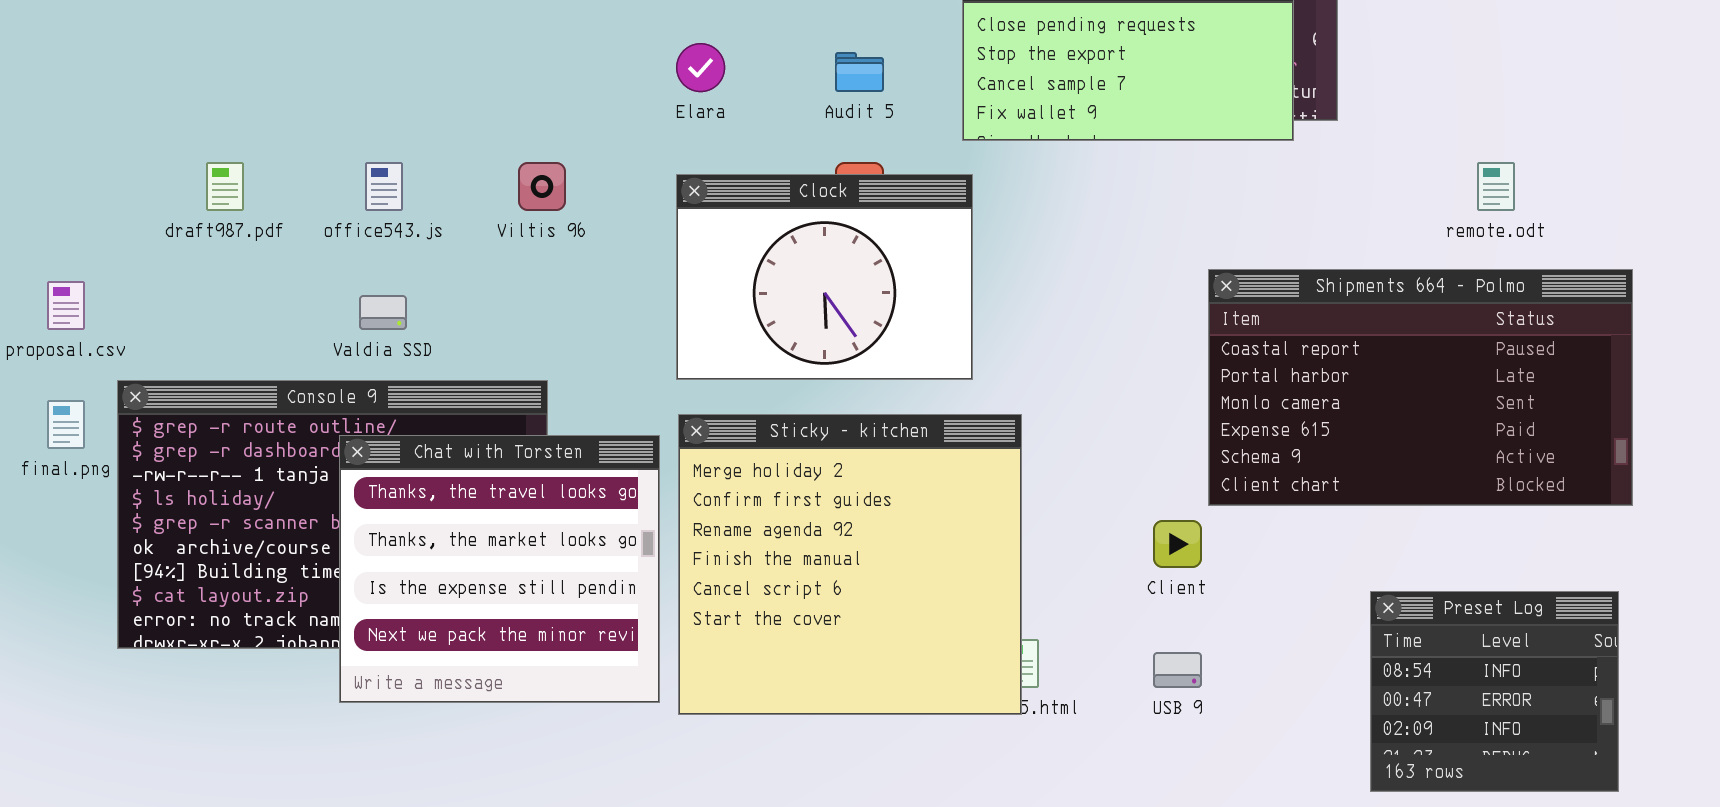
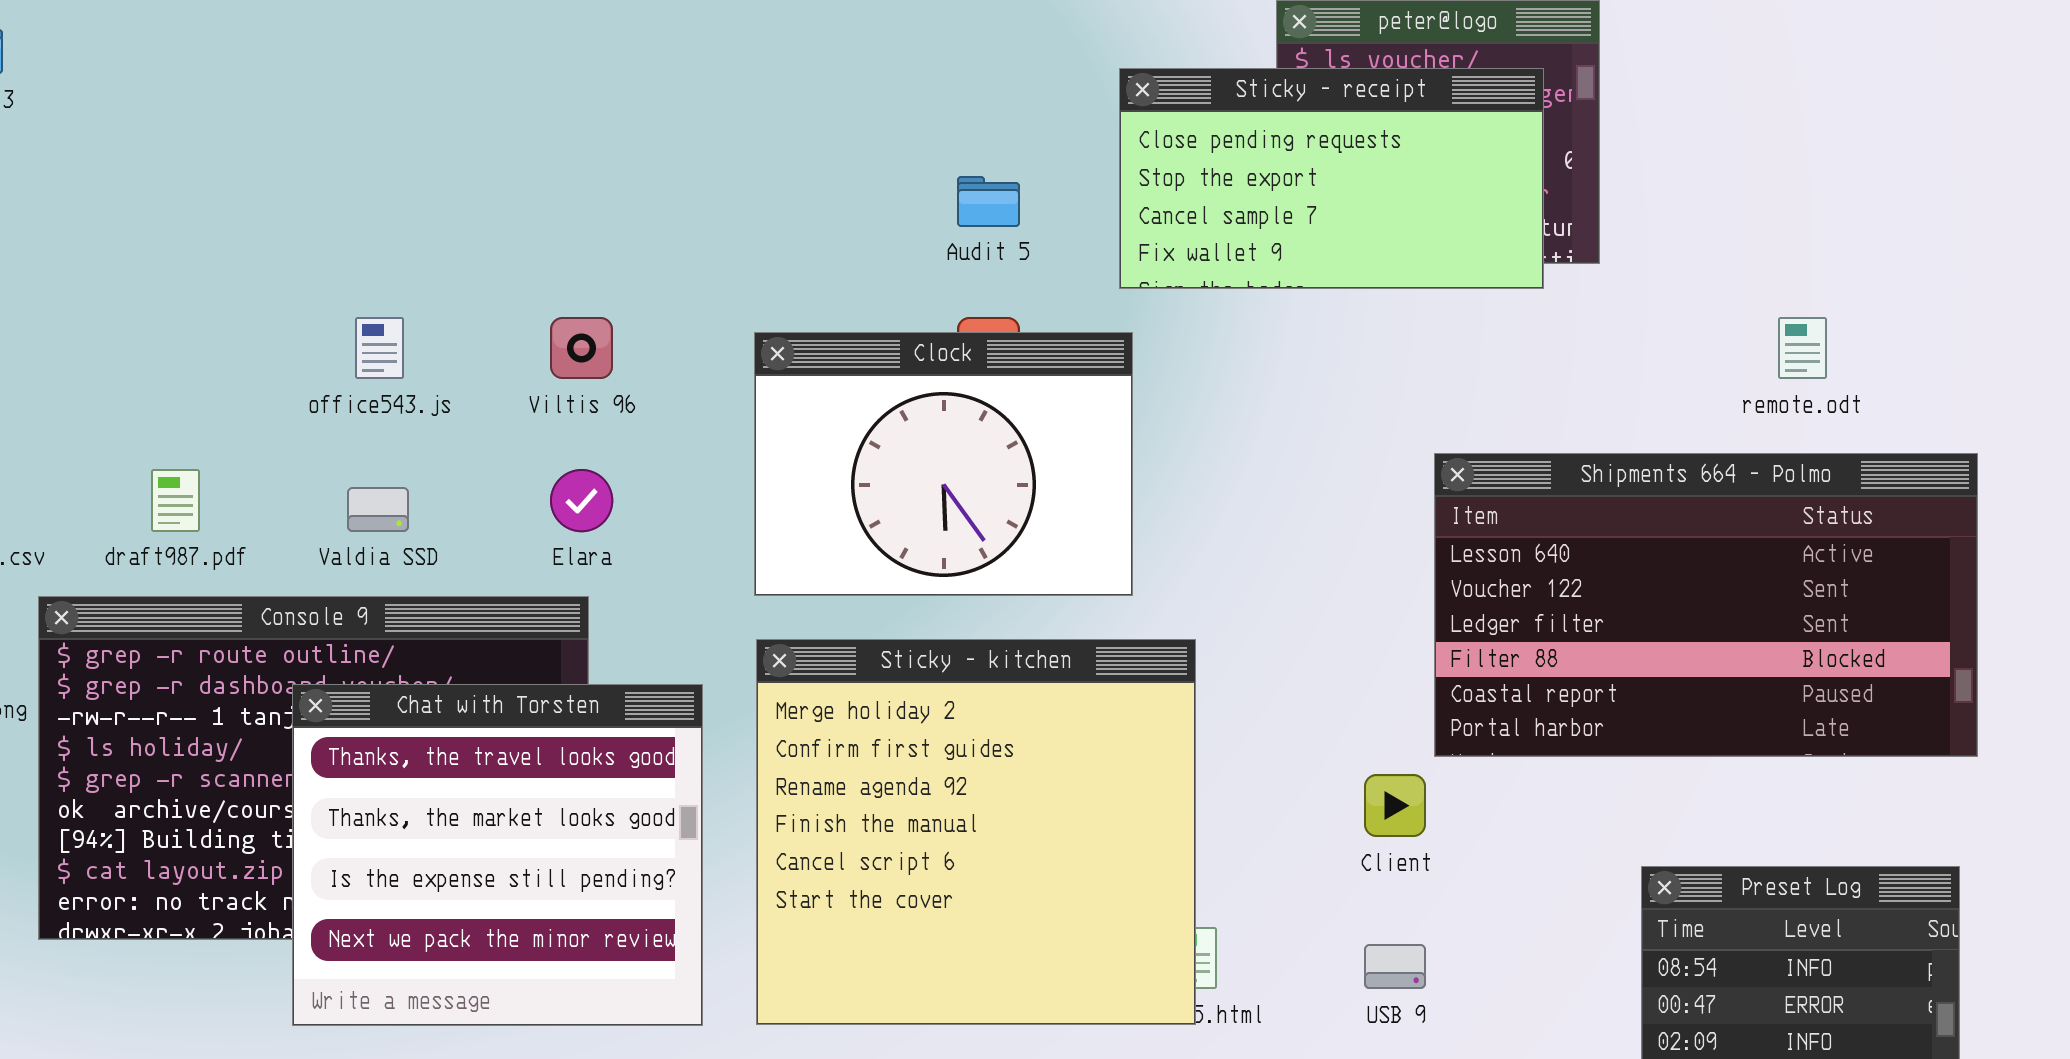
Elara: [676,43,725,92] -> [550,469,613,532], moved
draft987.pdf: [206,162,244,211] -> [151,469,200,532], moved
Shipments 664 - Polmo: [1208,269,1633,506] -> [1434,453,1978,757], scrolled up 4 rows
Chat with Torsten: [339,435,660,703] -> [292,684,703,1026], moved

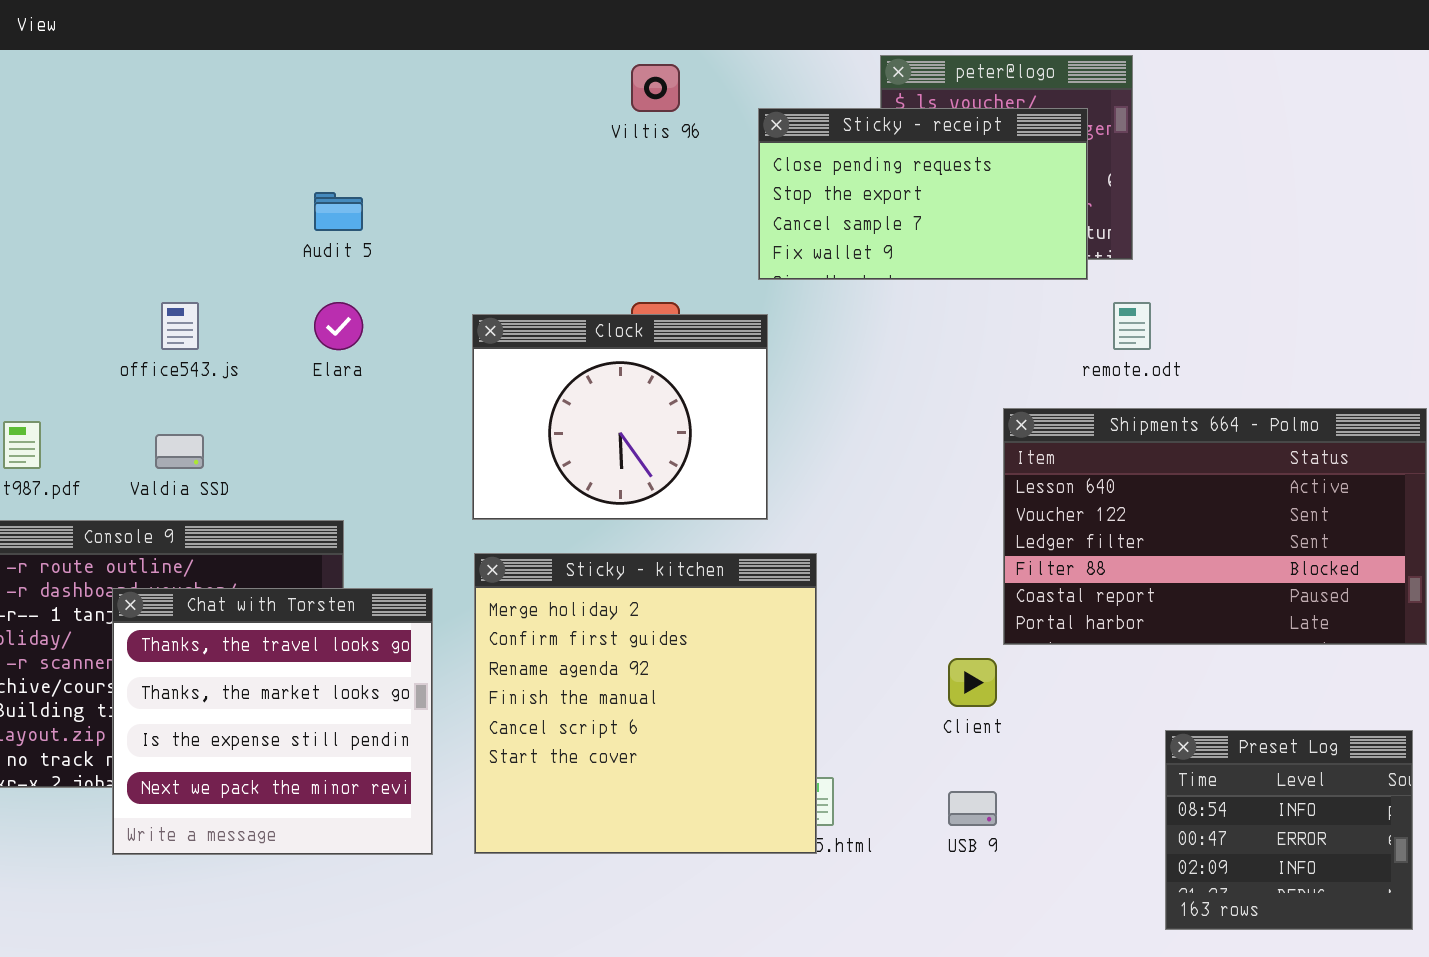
Audit 5: [957,176,1020,227] -> [314,192,363,231], moved
Viltis 96: [550,317,613,379] -> [631,64,680,112], moved
remote.odt: [1778,317,1827,379] -> [1113,302,1151,350], moved
Elara: [550,469,613,532] -> [314,302,363,350], moved

